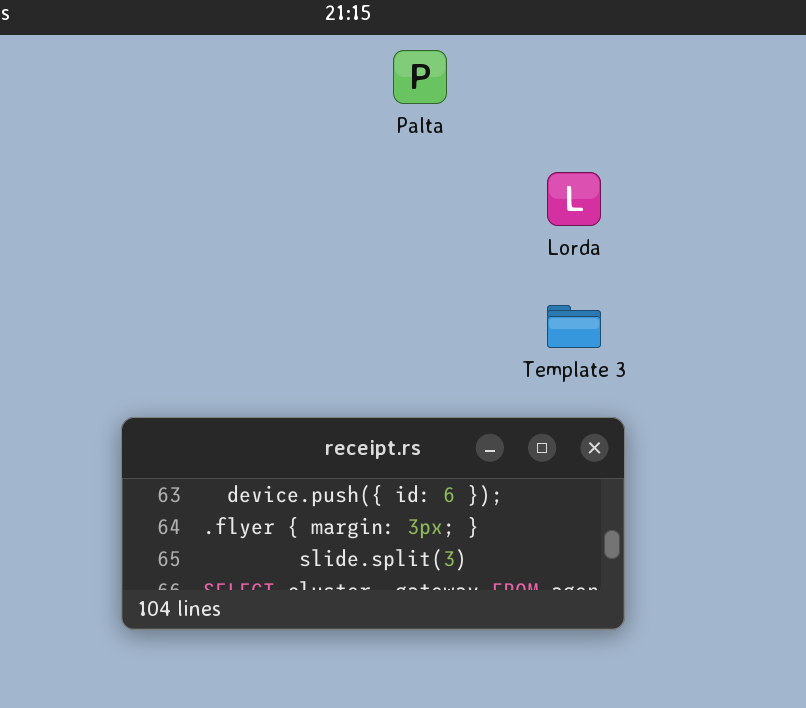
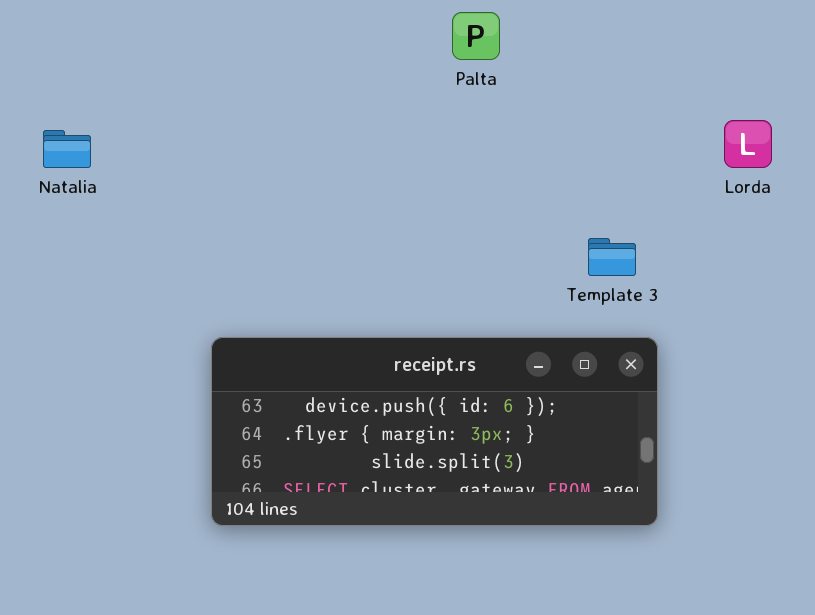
Lorda: [547,172,601,226] -> [724,120,772,168], moved

